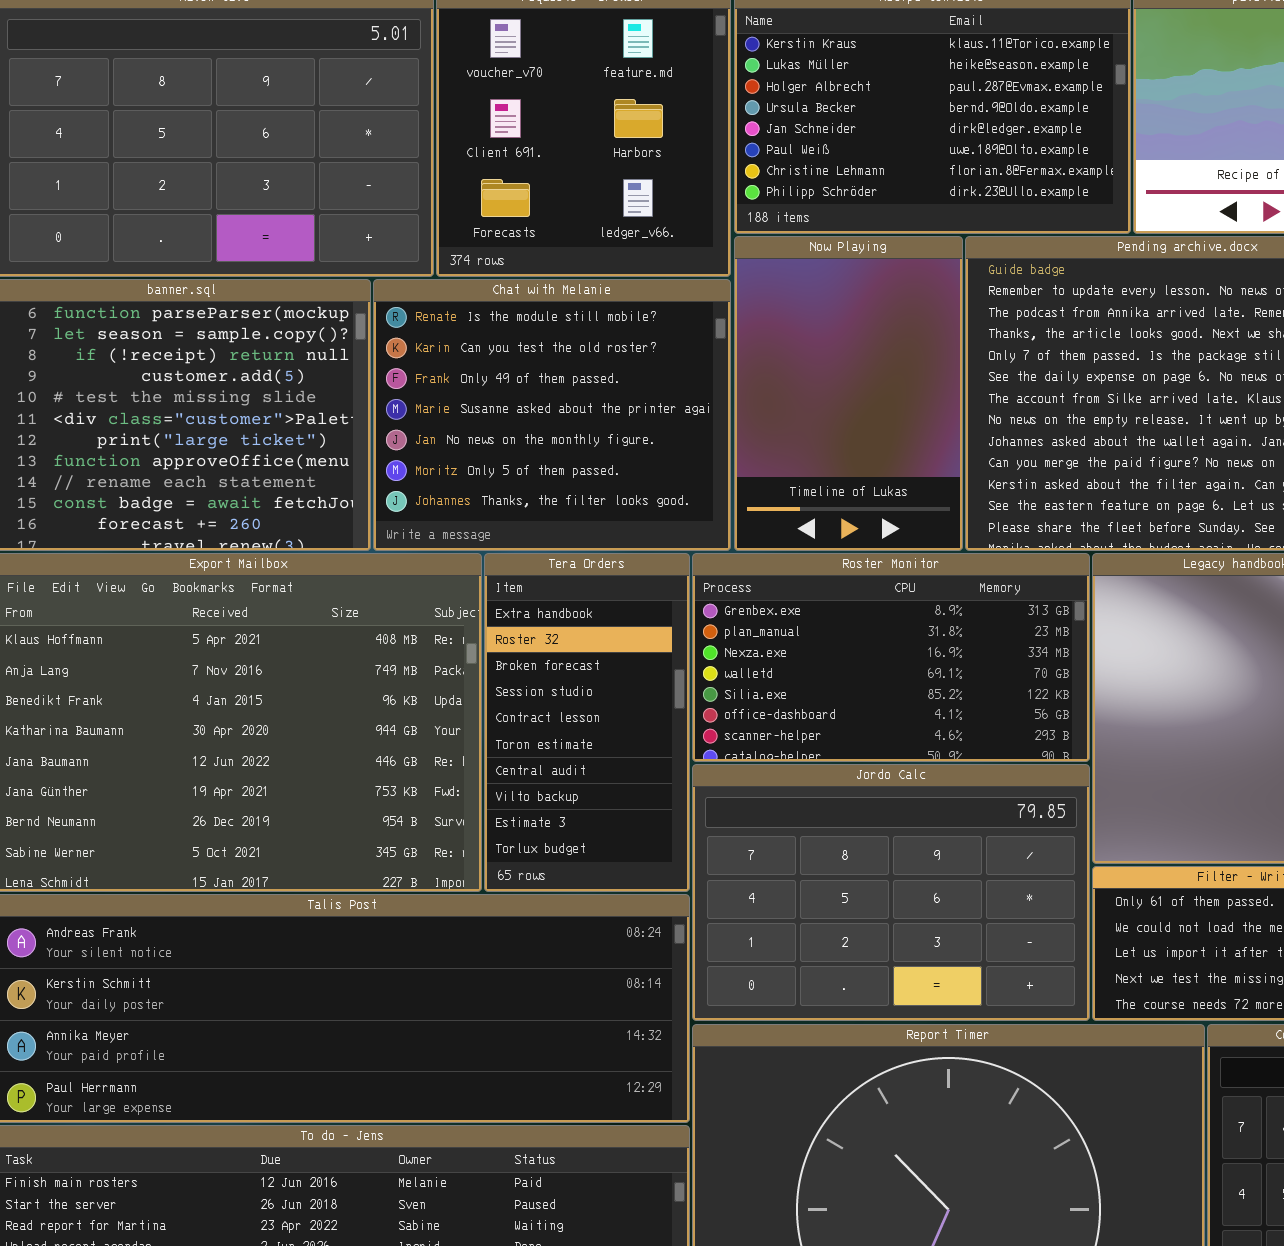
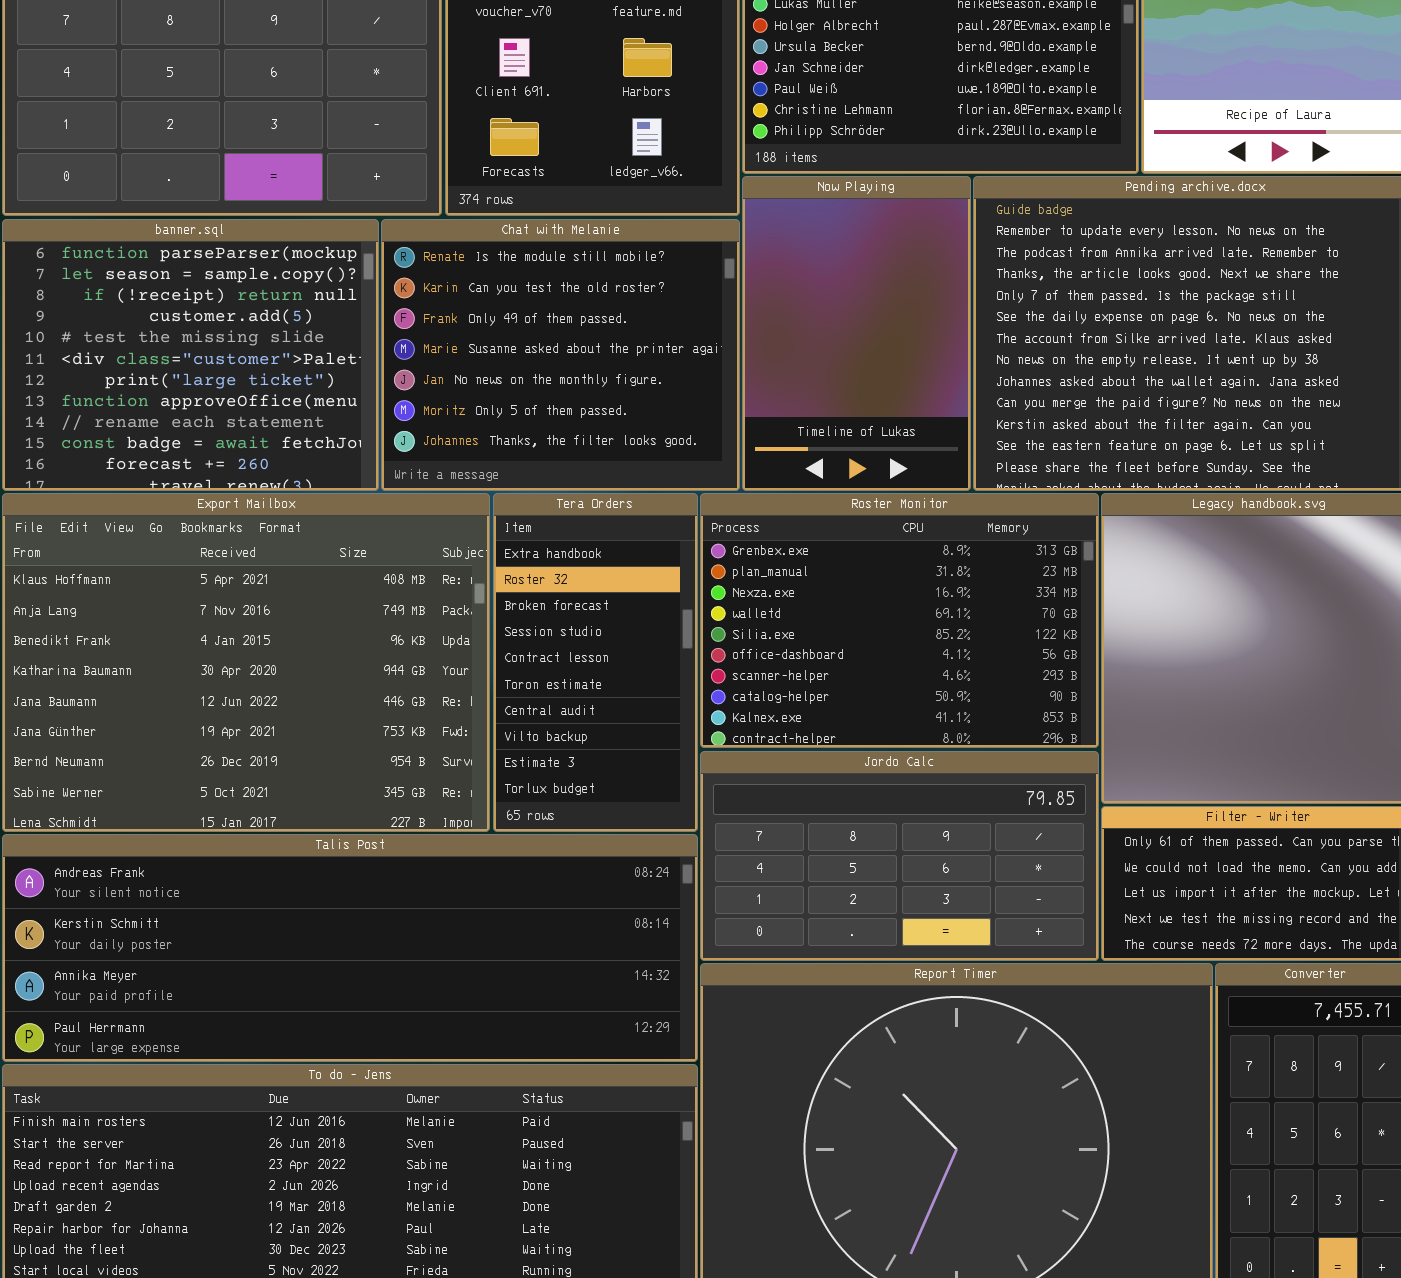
Roster Monitor: [692,553,1090,762] -> [700,493,1099,748], resized
Jordo Calc: [692,764,1090,1021] -> [700,751,1099,961], resized

